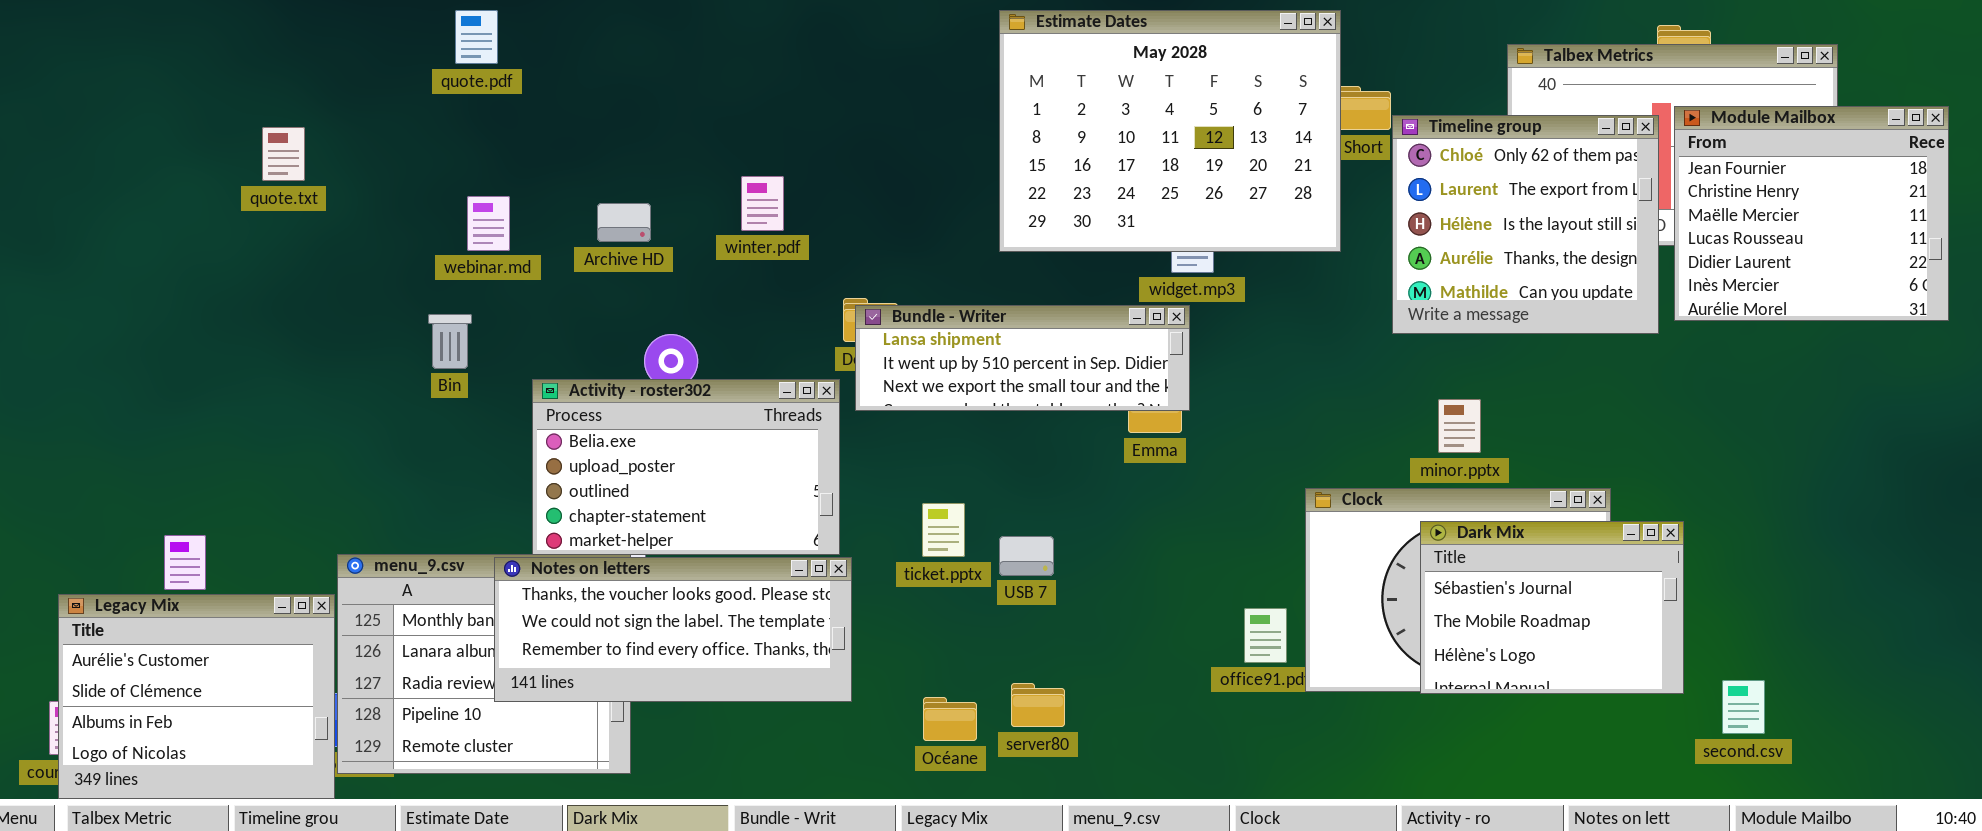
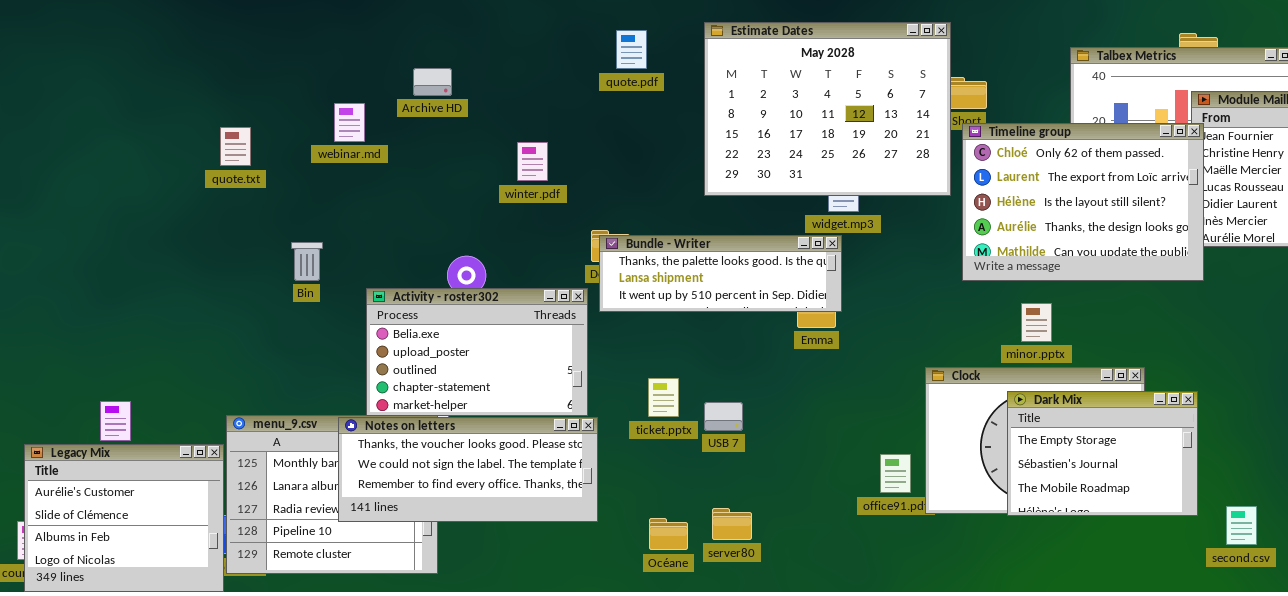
quote.pdf: [455,10,498,64] -> [616,30,647,69], moved
Timeline group: [1392,115,1659,334] -> [962,123,1204,281], moved, resized
quote.txt: [262,127,305,181] -> [220,127,251,166], moved
webinar.md: [467,196,510,251] -> [334,103,365,142], moved
Archive HD: [597,203,651,242] -> [413,68,452,96], moved
Bundle - Writer: [855,305,1190,411] -> [599,235,842,312], scrolled up 1 row
Dark Mix: [1420,521,1684,694] -> [1007,391,1198,516], scrolled up 1 row

